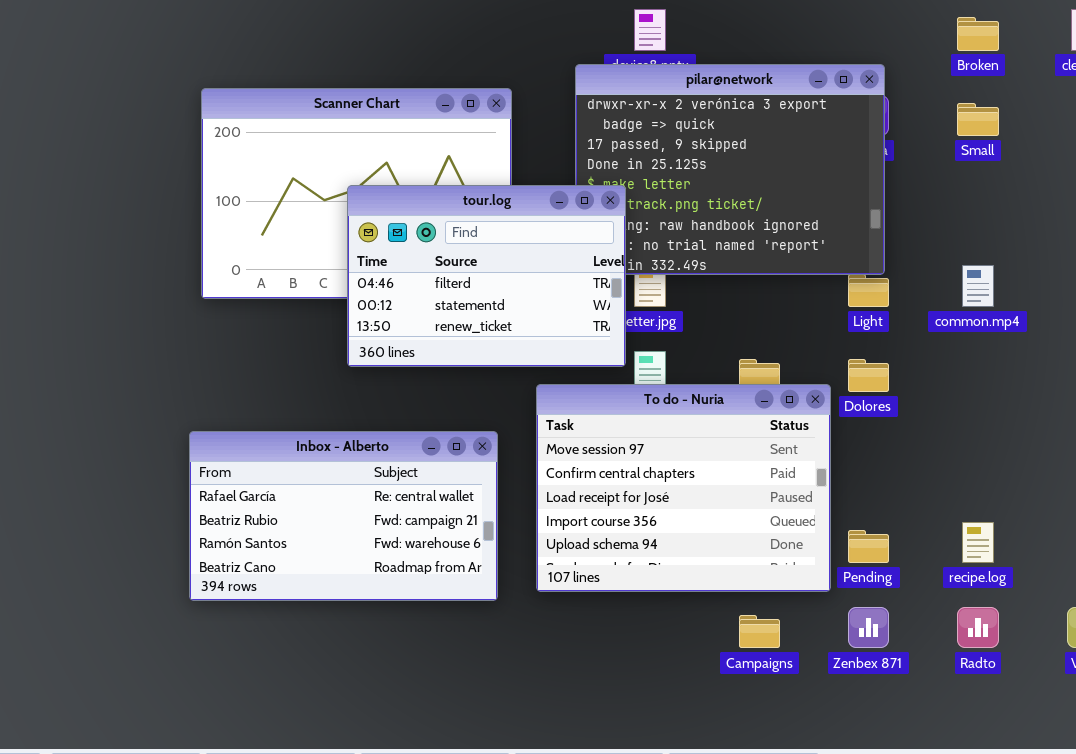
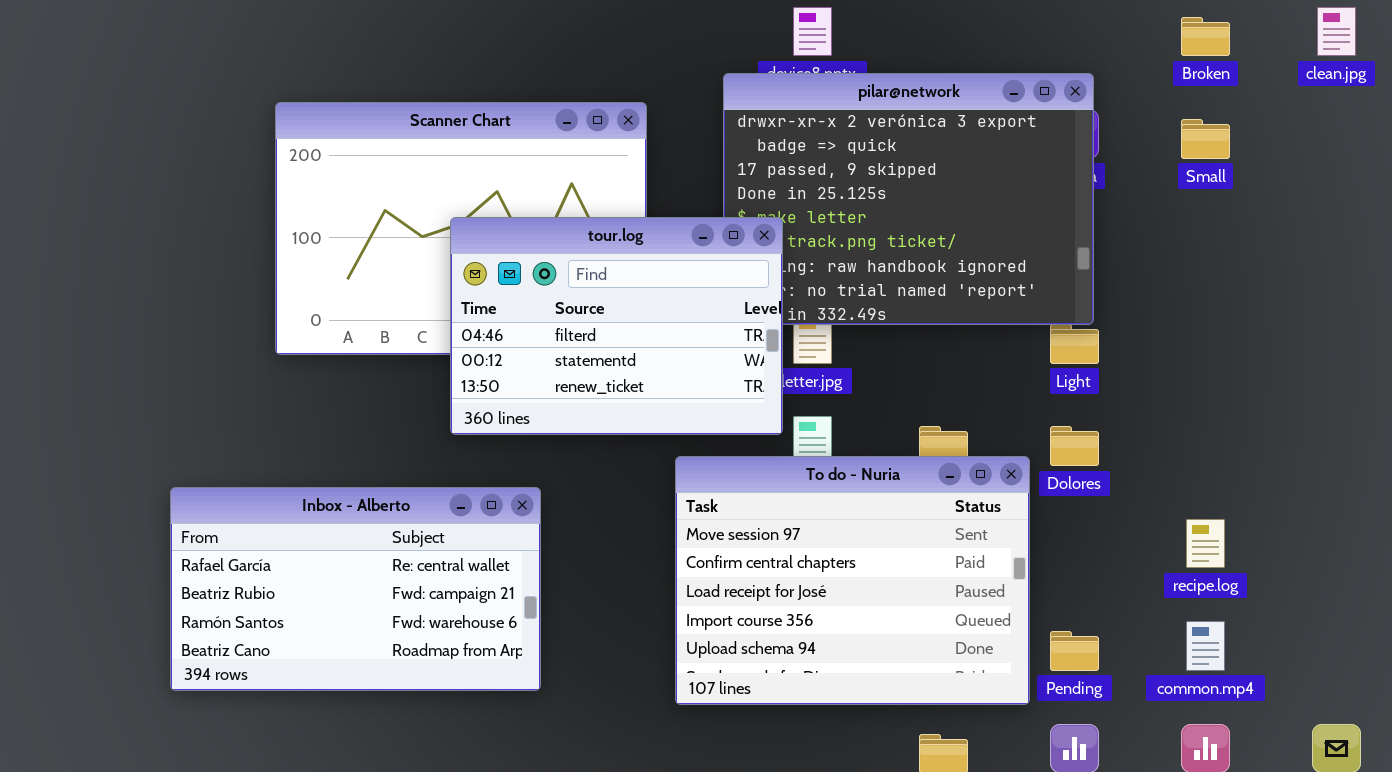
common.mp4: [962,265,994,307] -> [1186,621,1225,671], moved
Inbox - Alberto: [189,431,498,601] -> [170,487,541,691], moved
recipe.log: [962,522,994,563] -> [1186,519,1225,568], moved

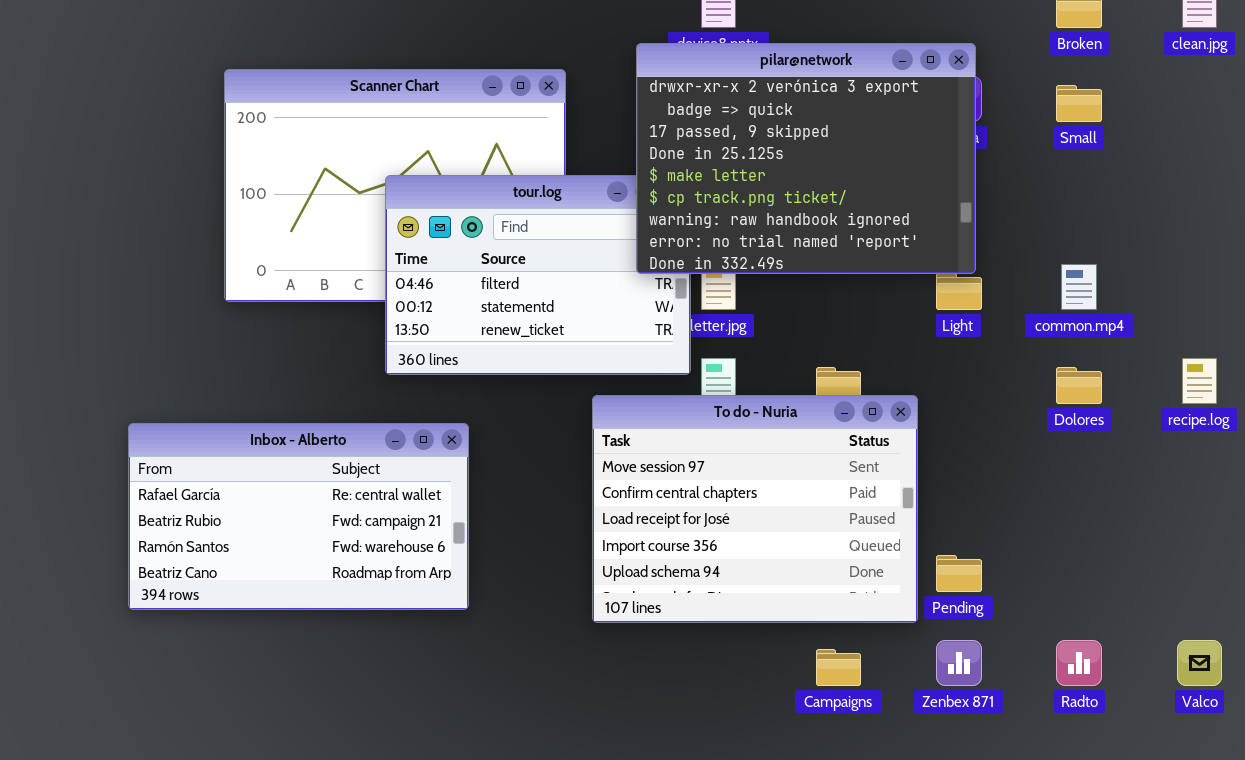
pilar@network: [723,73,1094,325] -> [636,43,976,274], raised
Dolores: [1050,426,1099,466] -> [1056,367,1102,404], moved
recipe.log: [1186,519,1225,568] -> [1182,358,1217,404], moved
common.mp4: [1186,621,1225,671] -> [1061,264,1097,310], moved

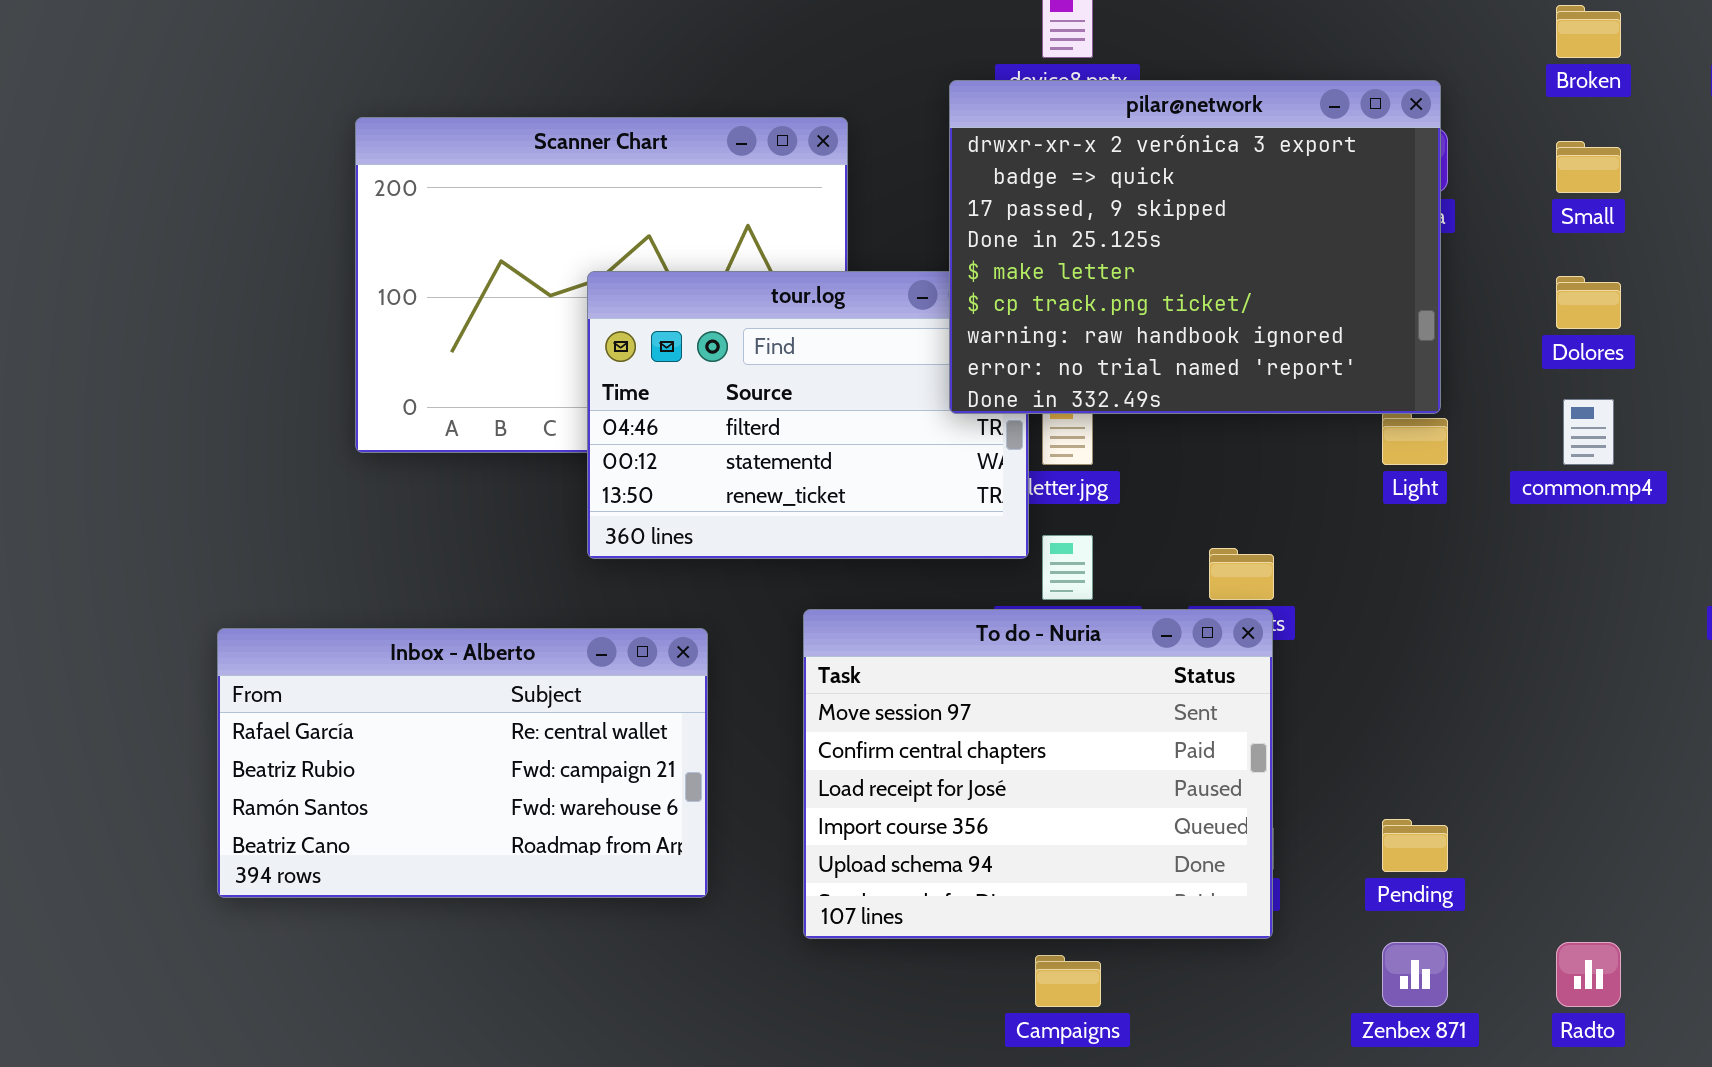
Dolores: [1056,367,1102,404] -> [1556,276,1621,329], moved
To do - Nuria: [592,395,918,623] -> [803,609,1273,939], moved
Campaigns: [816,649,861,686] -> [1035,955,1101,1007], moved

